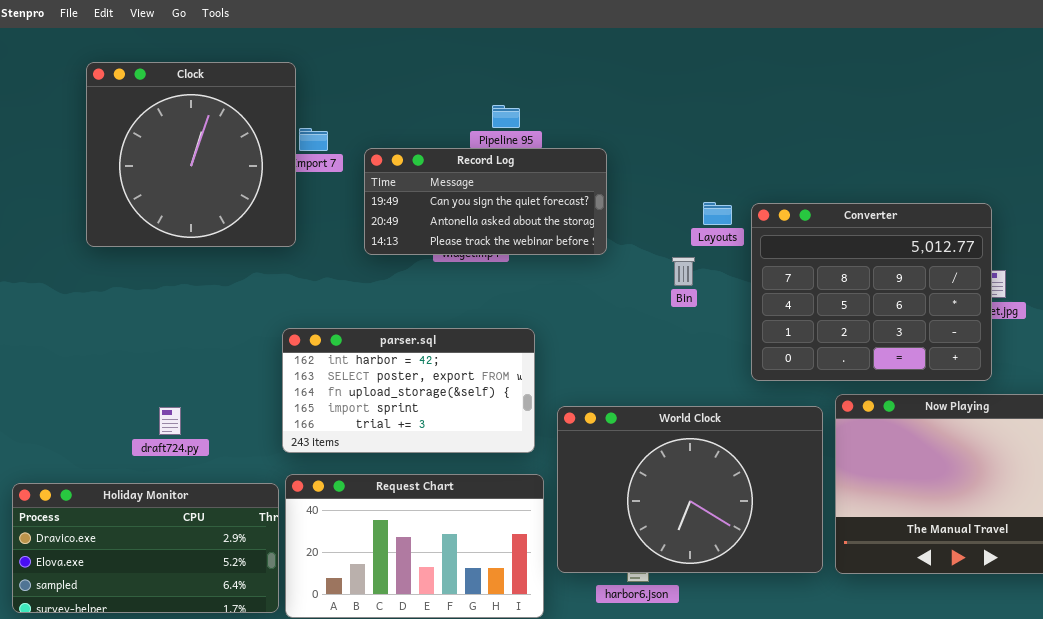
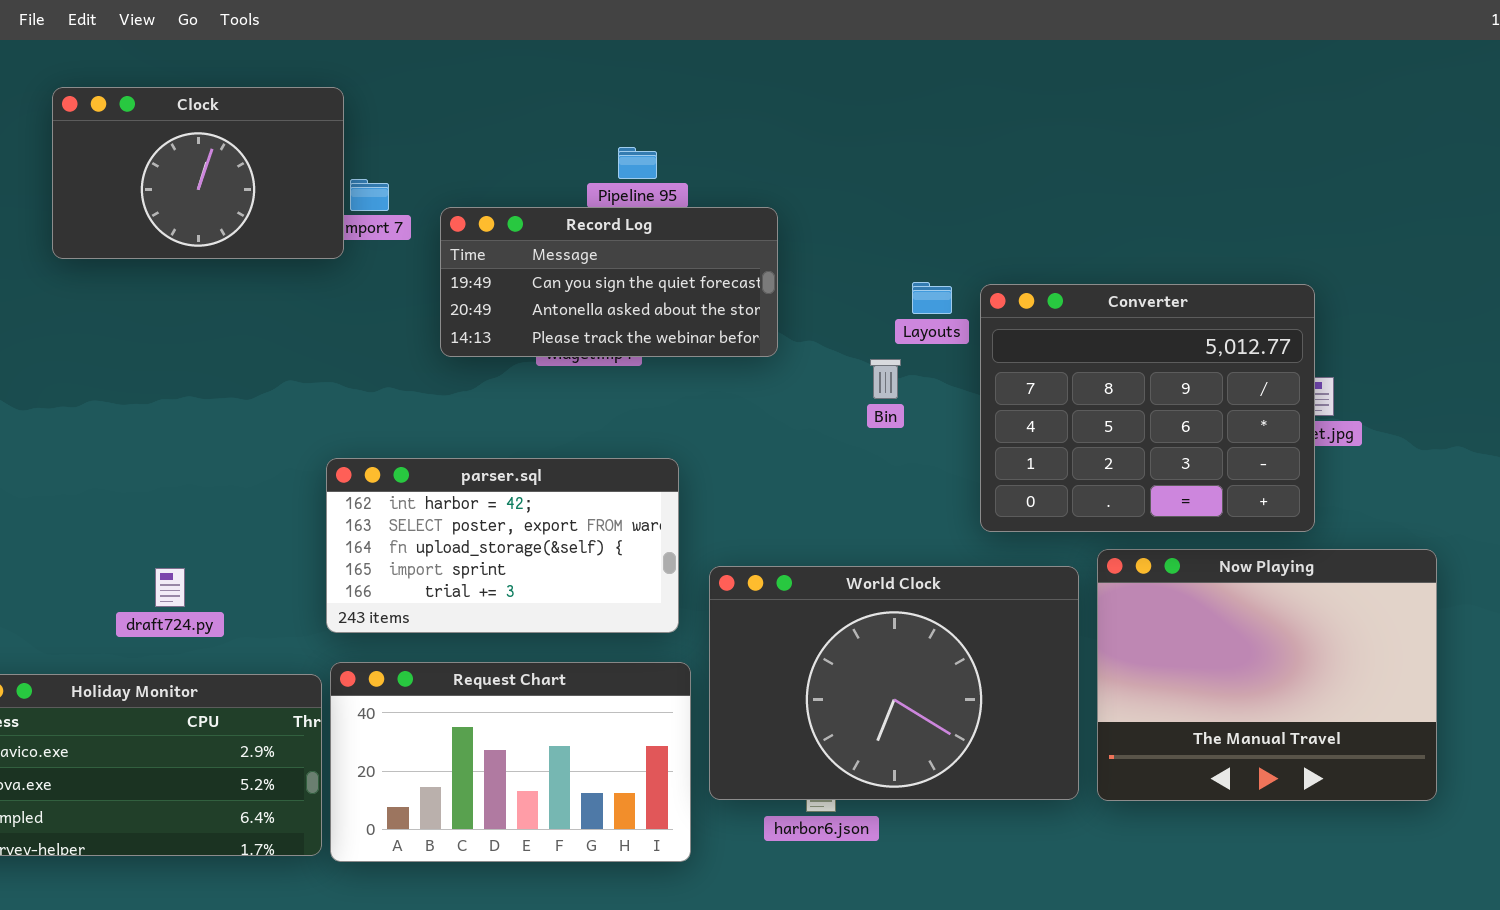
Clock: [86,62,296,247] -> [52,87,344,259], resized

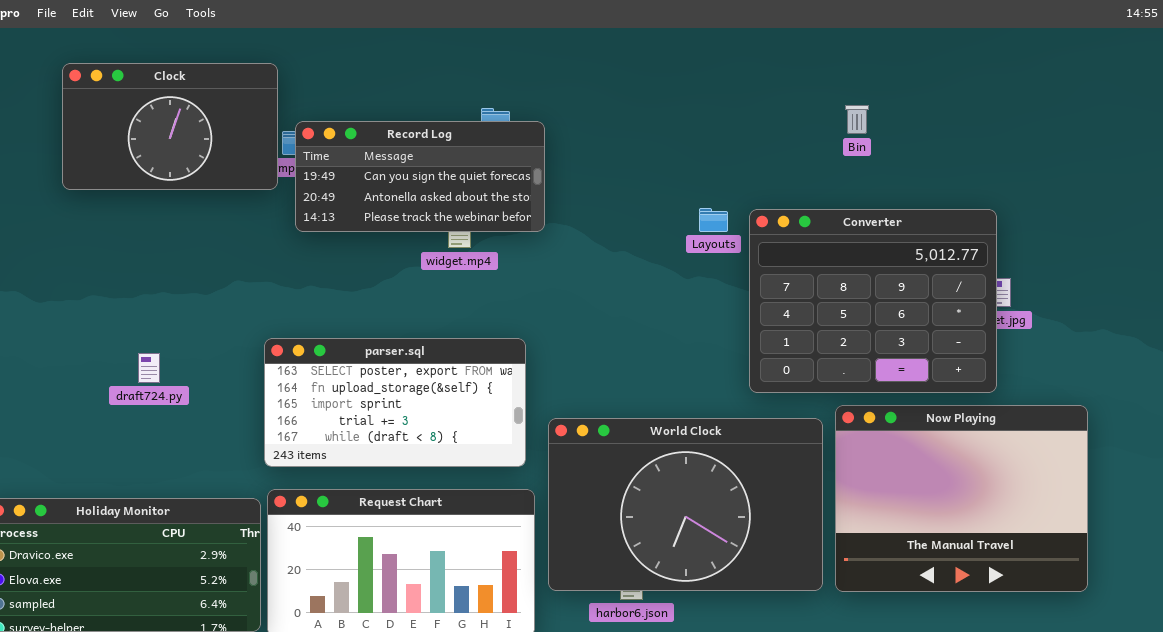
Record Log: [440,207,778,357] -> [295,121,545,232], moved
Bin: [870,359,901,399] -> [845,105,869,134], moved
parser.sql: [326,458,679,633] -> [264,338,526,467], scrolled down 1 row
draft724.py: [155,568,185,607] -> [138,353,160,383], moved

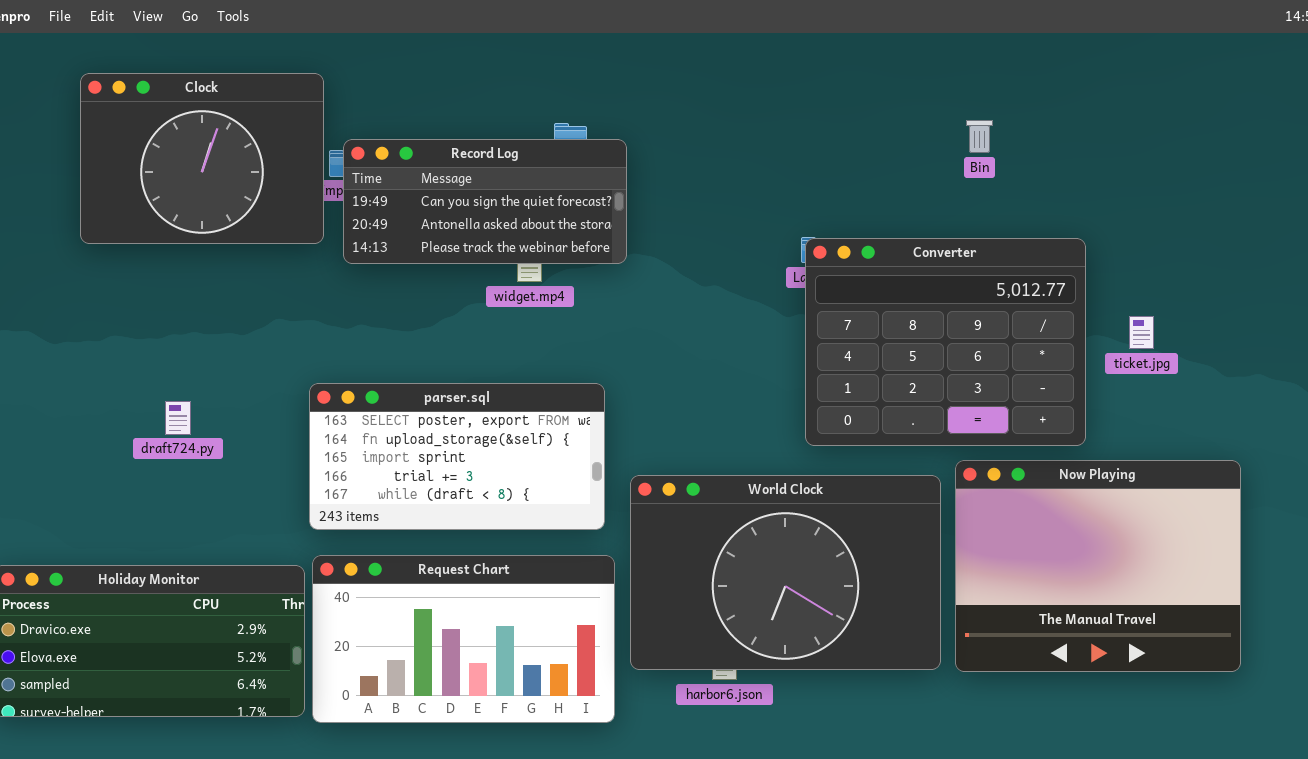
Clock: [62,63,278,190] -> [80,73,324,244], resized
Converter: [749,209,997,393] -> [805,238,1086,446], moved

